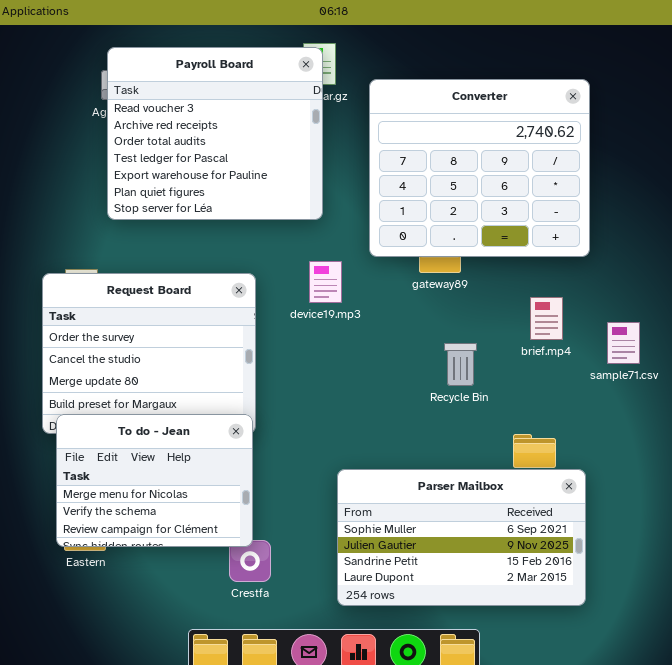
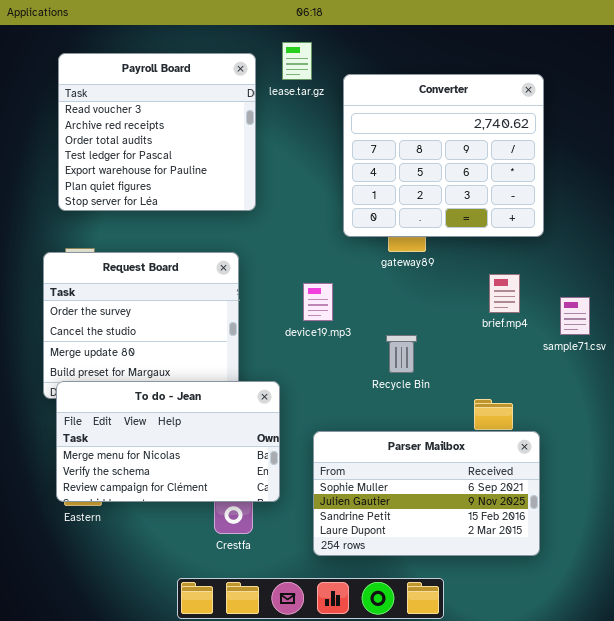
Payroll Board: [107,47,323,220] -> [58,53,256,211], moved
device19.mp3: [309,261,342,303] -> [303,283,333,321], moved
Recycle Bin: [444,343,477,386] -> [386,335,417,373], moved
To do - Jean: [56,414,253,547] -> [56,381,280,502], resized

